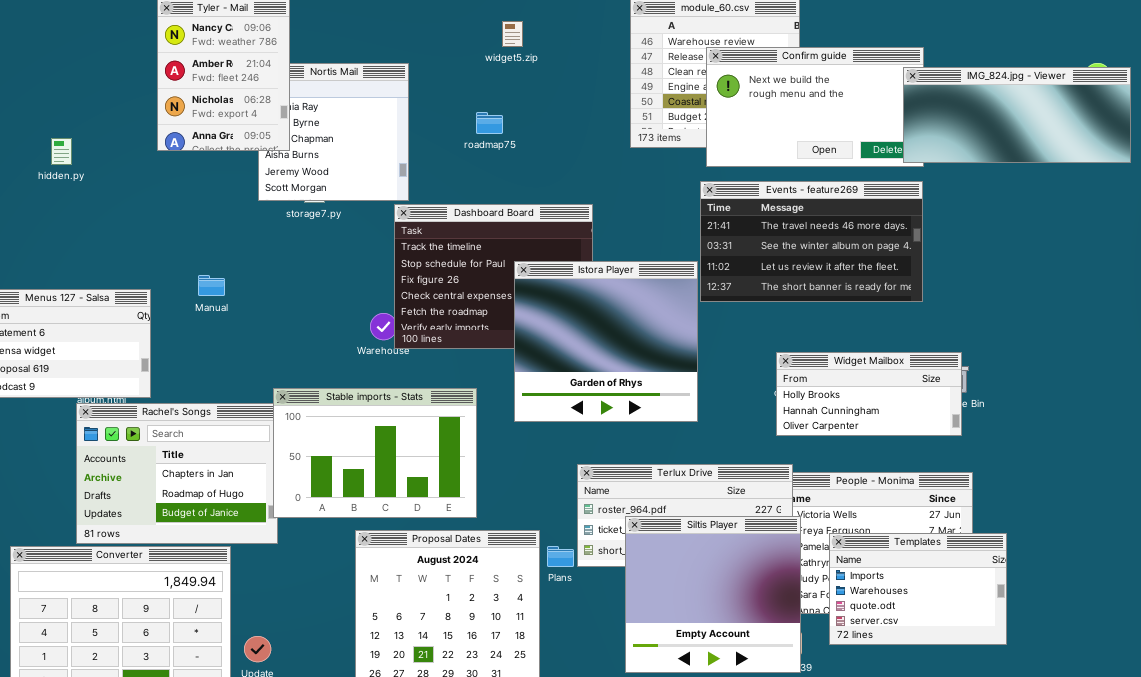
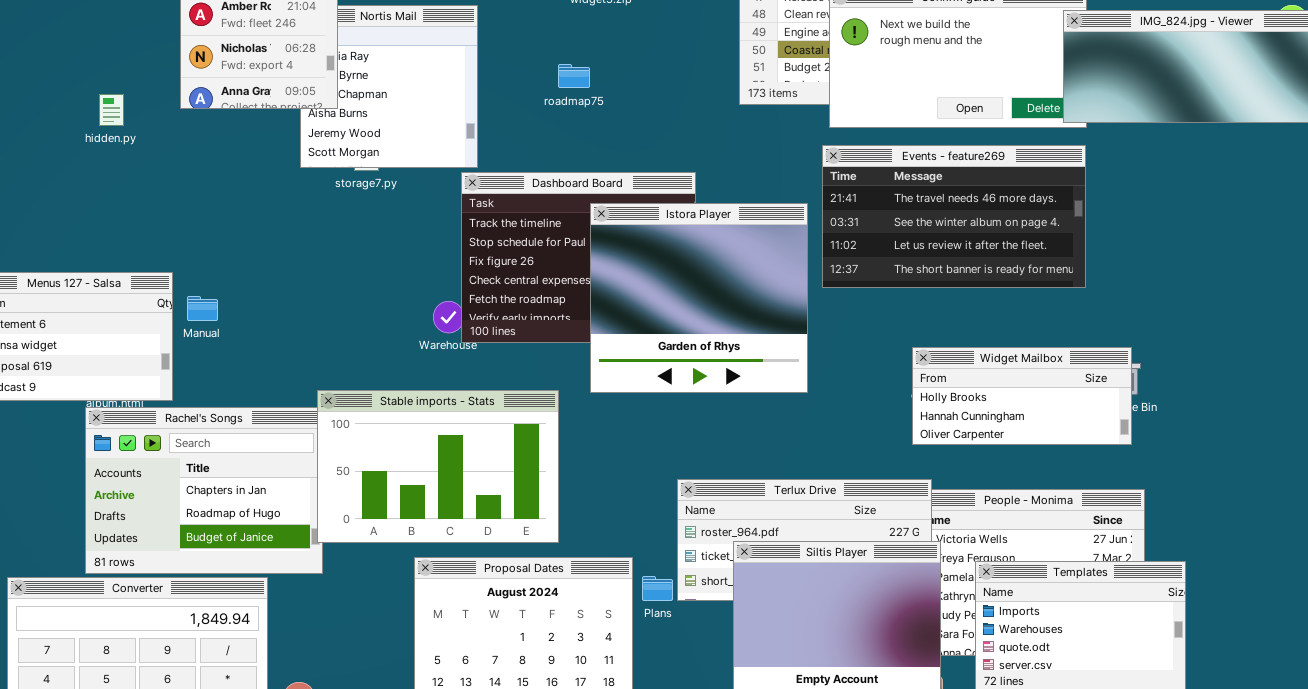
hidden.py: [51,138,72,165] -> [99,94,124,126], moved
Istora Player: [514,261,698,422] -> [590,203,808,393], moved
Manual: [198,275,225,296] -> [187,296,218,321], moved

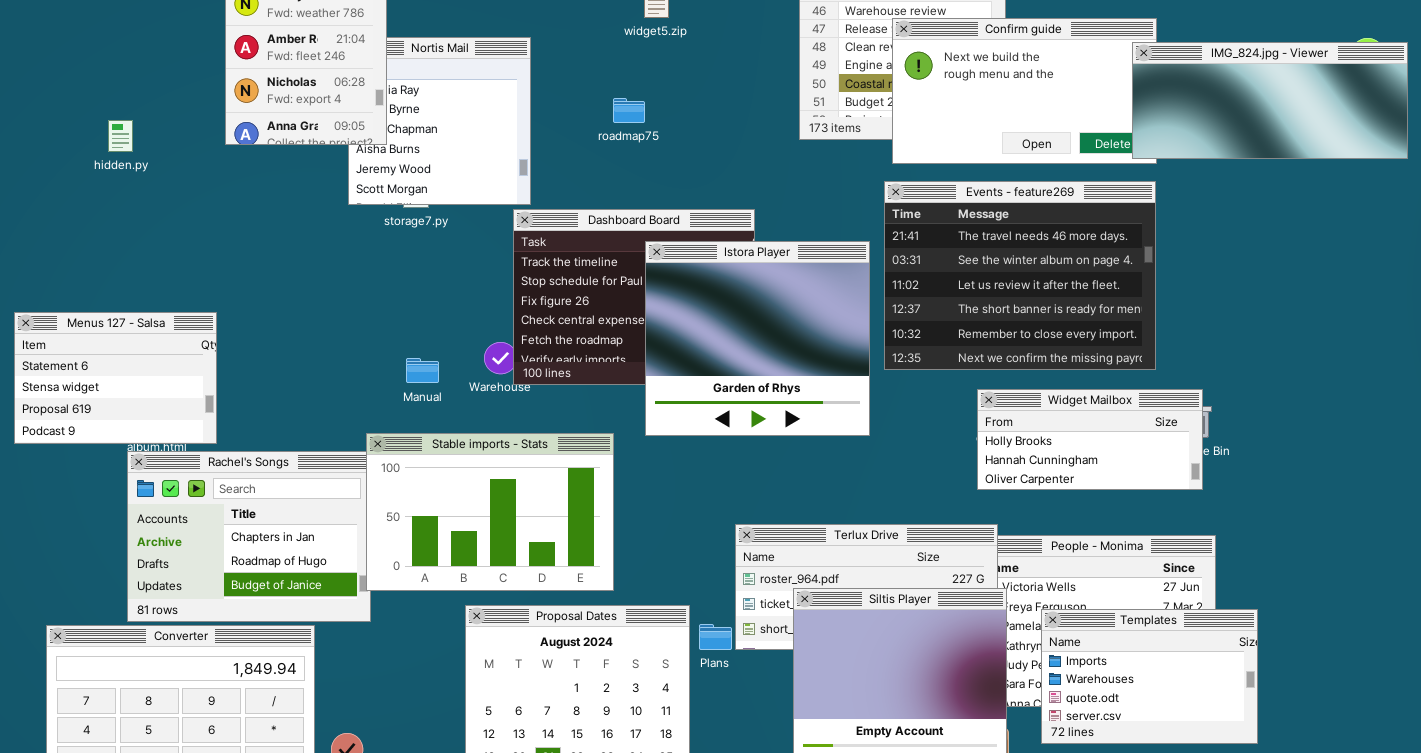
hidden.py: [99,94,124,126] -> [108,120,133,152], moved
Events - feature269: [822,145,1086,288] -> [884,181,1156,370], resized
Manual: [187,296,218,321] -> [406,358,439,383], moved

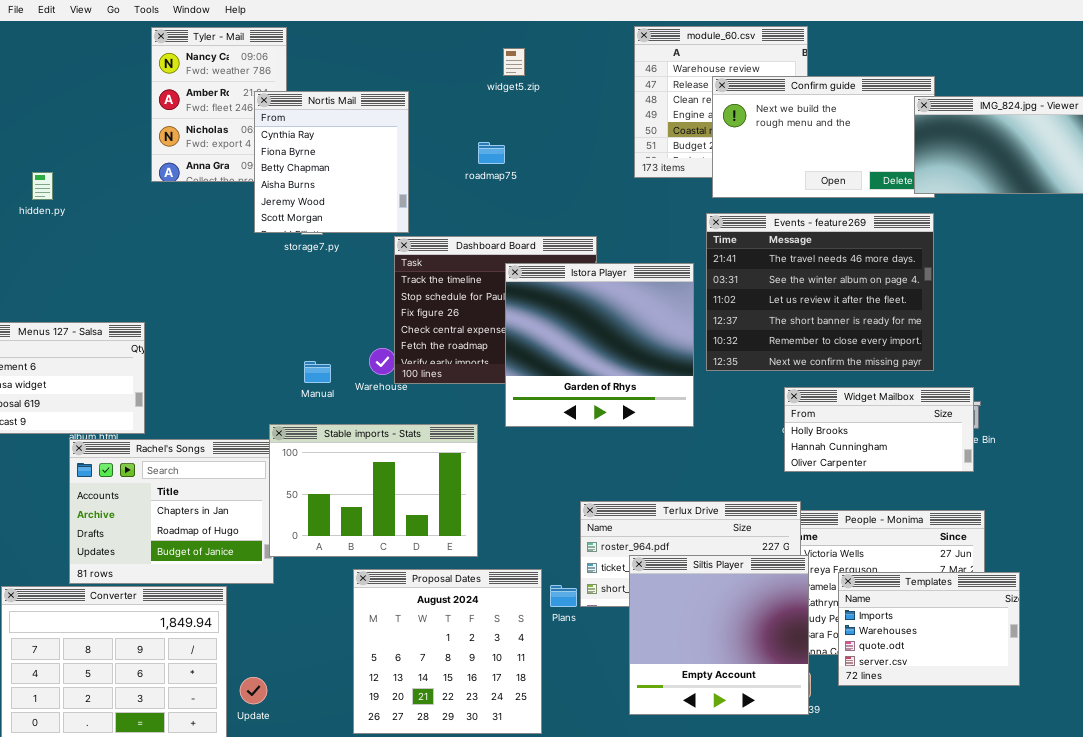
Nortis Mail: [348,37,531,205] -> [254,91,409,233], raised
hidden.py: [108,120,133,152] -> [32,172,53,200], moved

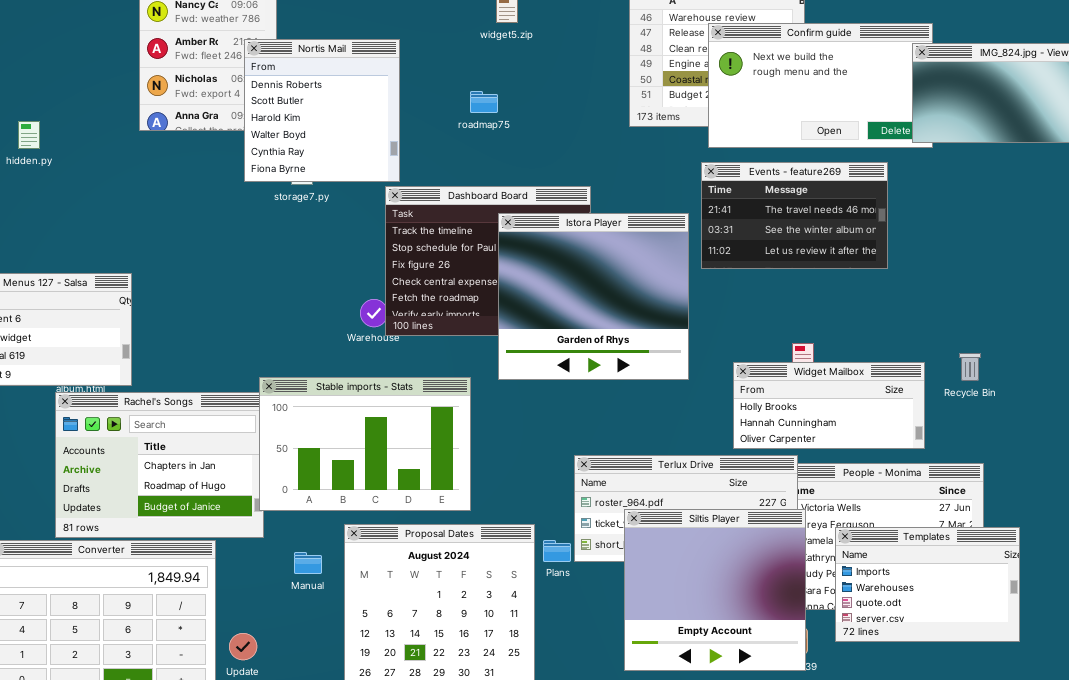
Nortis Mail: [254,91,409,233] -> [244,39,400,182], scrolled up 4 rows
Events - feature269: [706,213,934,371] -> [701,162,888,269], resized
Manual: [304,361,331,383] -> [294,552,322,574], moved
Widget Mailbox: [784,387,974,472] -> [733,362,925,449], moved

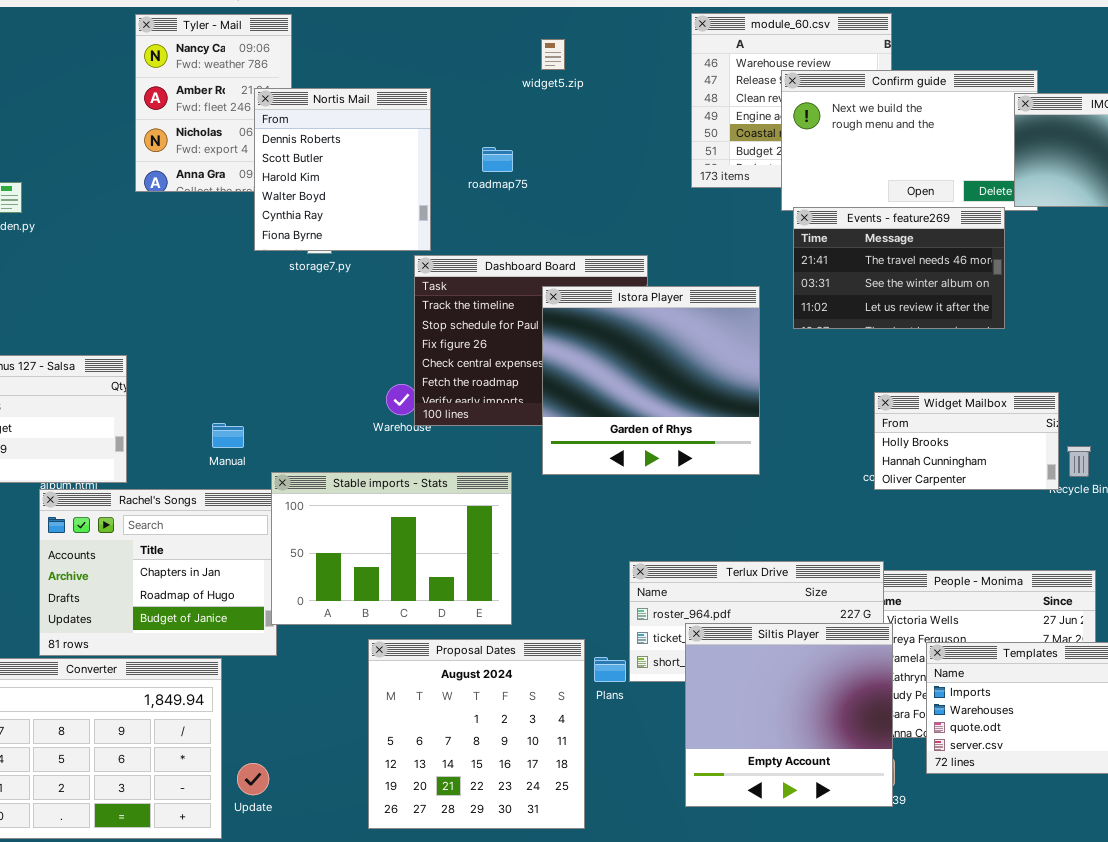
roadmap75: [470,91,498,113] -> [482,147,513,172], moved
Events - feature269: [701,162,888,269] -> [793,207,1005,329], moved
Widget Mailbox: [733,362,925,449] -> [874,392,1059,490], moved, resized
Manual: [294,552,322,574] -> [212,423,244,448], moved

